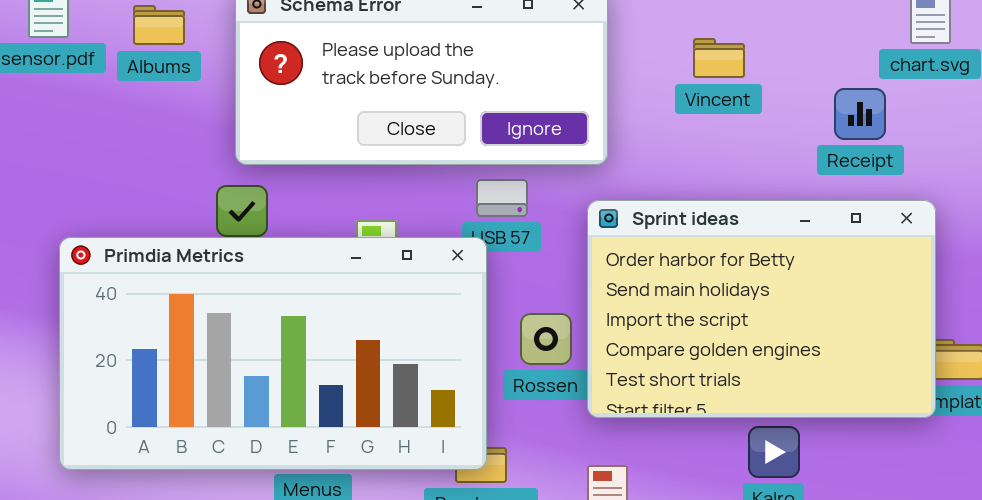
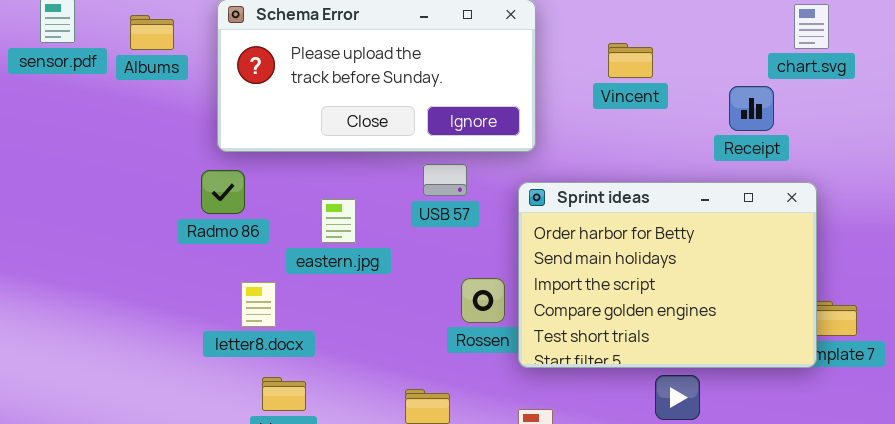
Primdia Metrics: [59,237,487,470] -> none, closed

